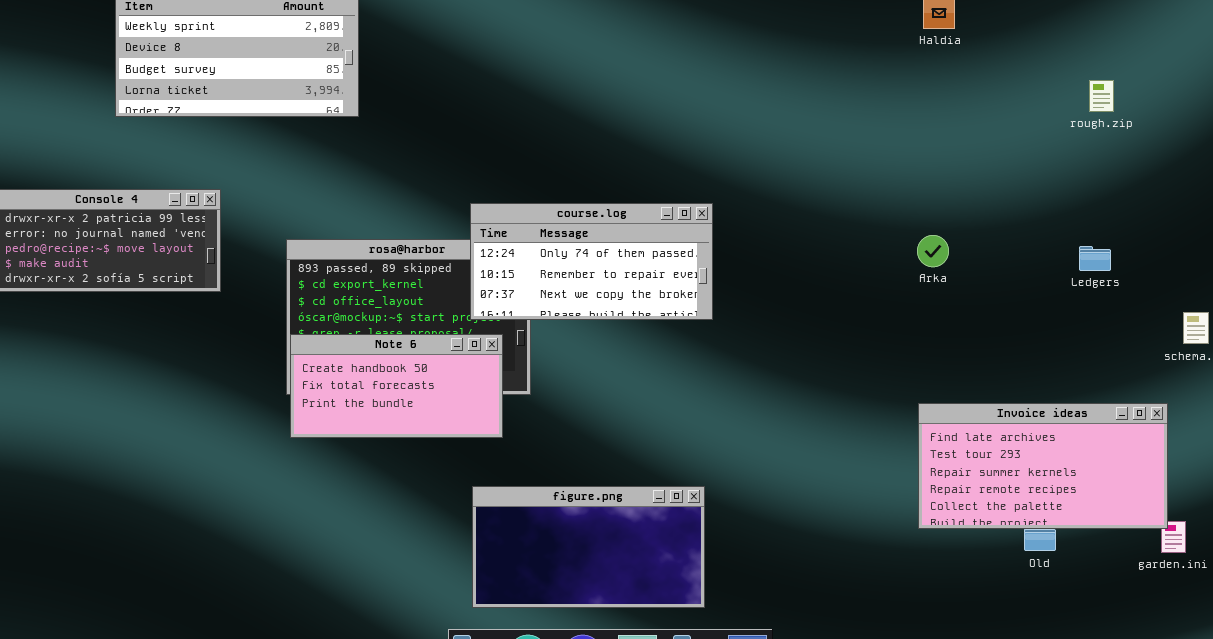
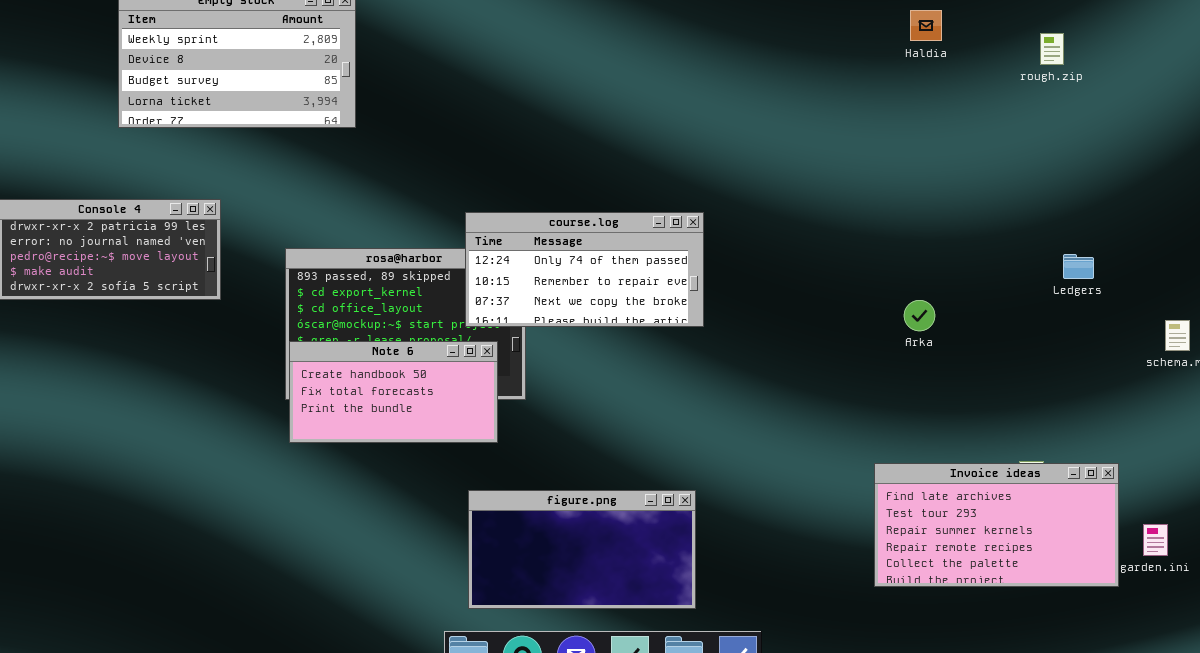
rough.zip: [1089,80,1114,112] -> [1040,33,1064,65], moved
Arka: [917,235,949,267] -> [904,300,935,331], moved
Invoice ideas: [918,403,1168,529] -> [874,463,1119,587], moved

